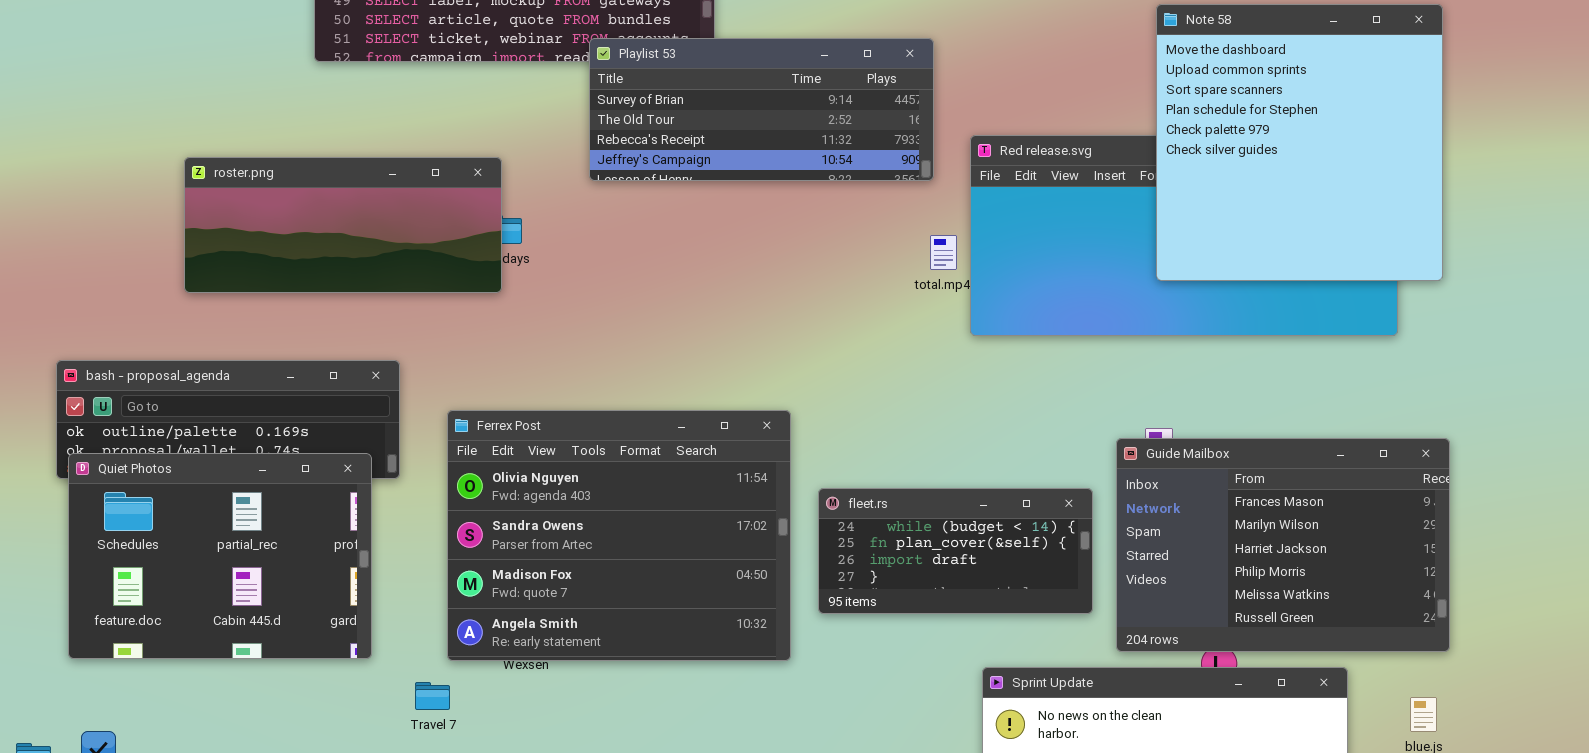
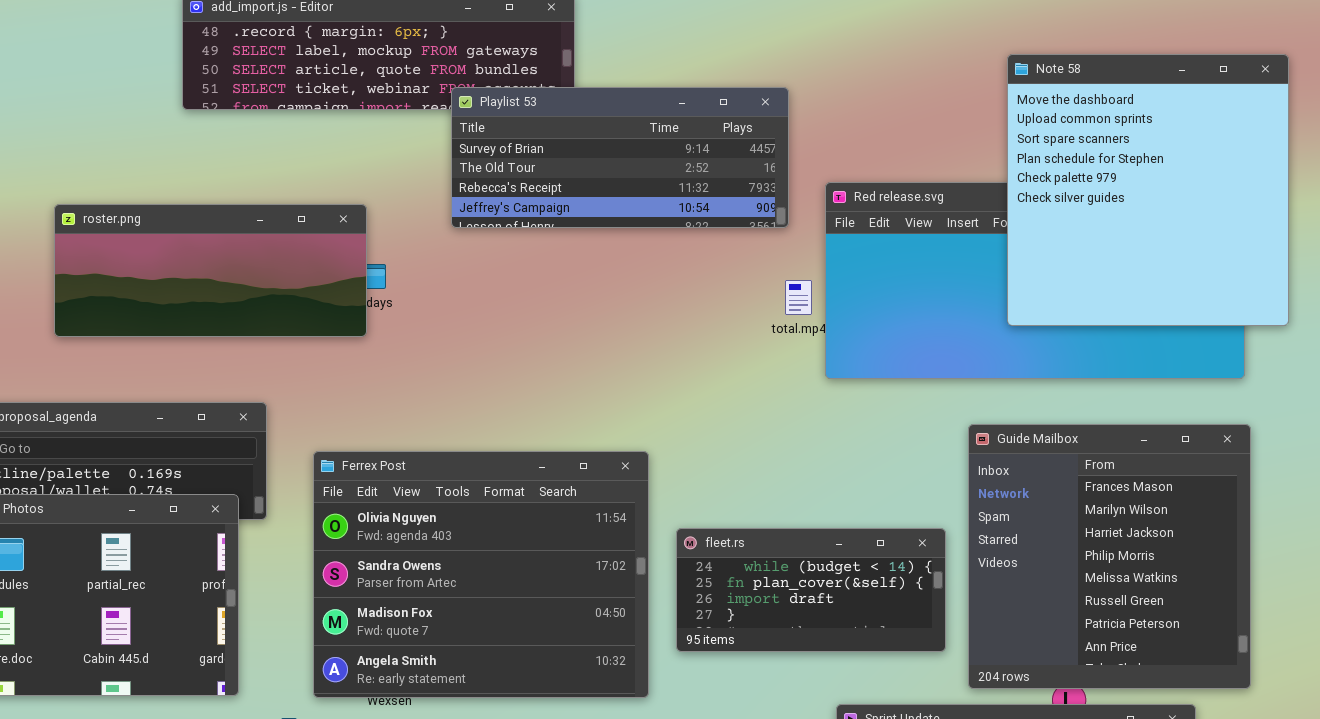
Guide Mailbox: [1116,438,1450,652] -> [968,424,1251,689], resized

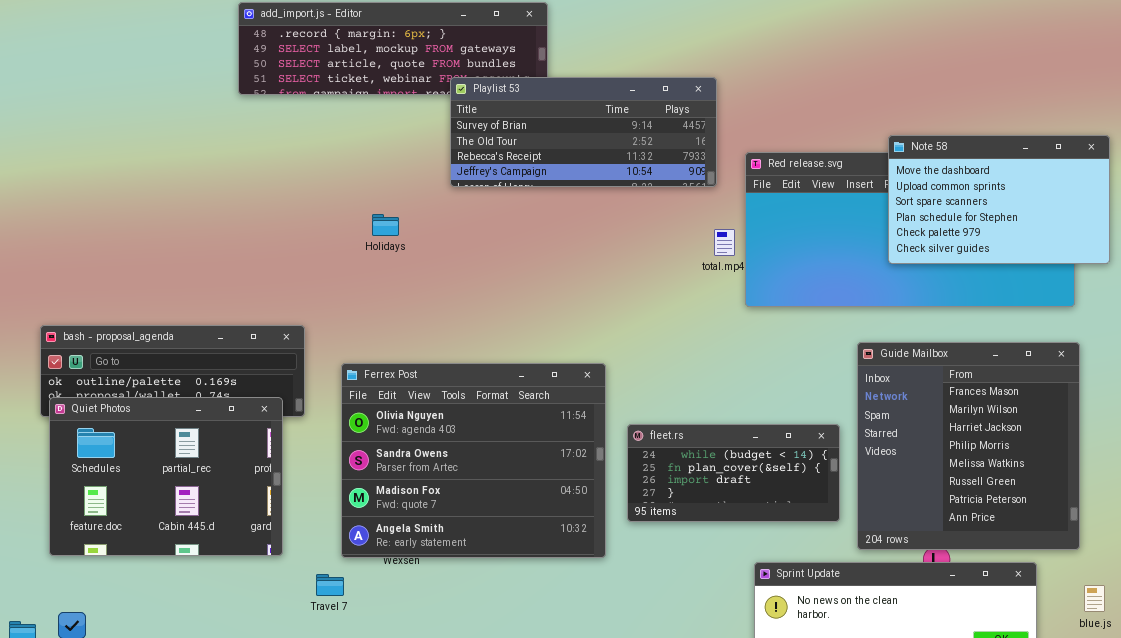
Note 58: [1007,54,1289,326] -> [888,135,1110,264], resized
roster.png: [54,204,367,337] -> none, closed

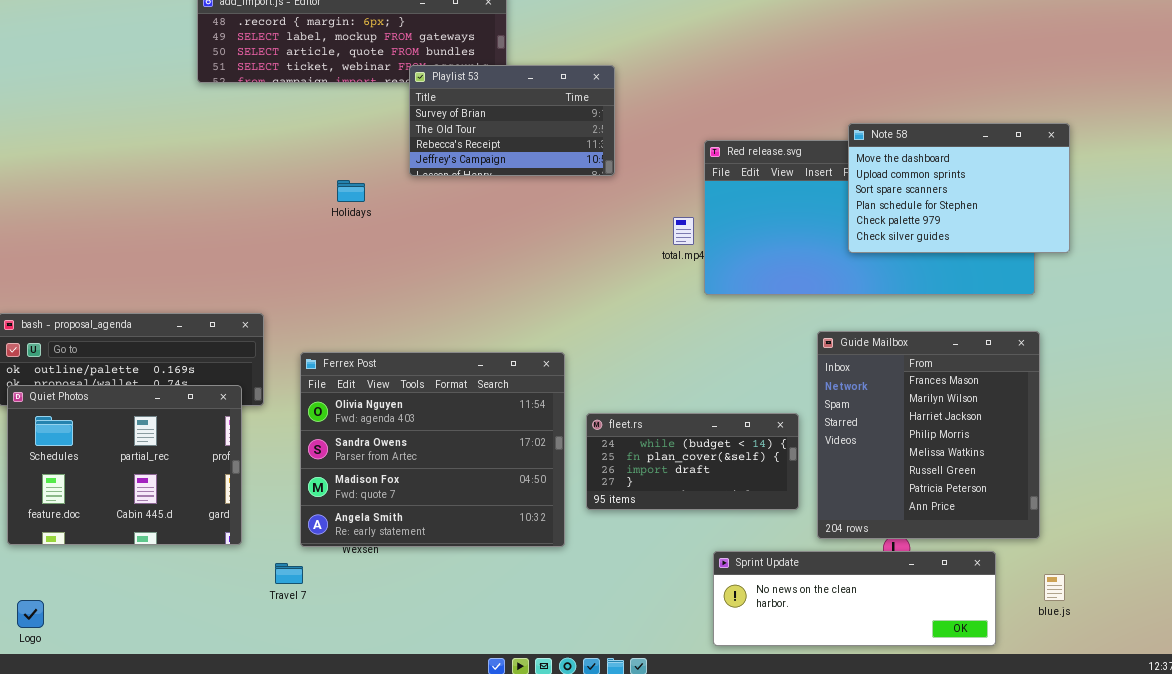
Playlist 53: [450,77,717,187] -> [409,65,615,176], resized
Holidays: [372,214,399,236] -> [337,180,365,202], moved

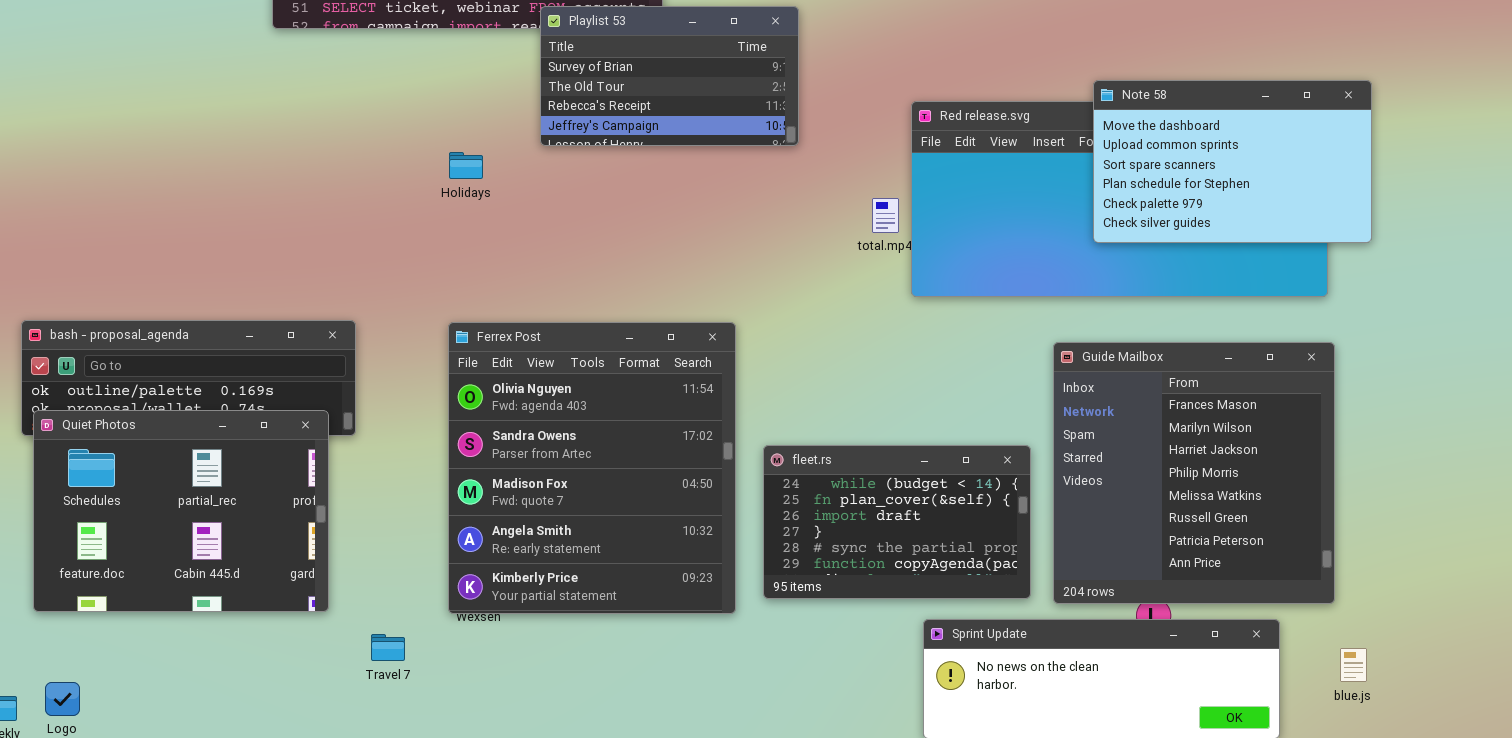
Ferrex Post: [300,352,565,547] -> [448,322,736,614], resized
fleet.rs: [586,413,799,510] -> [763,445,1031,599], resized

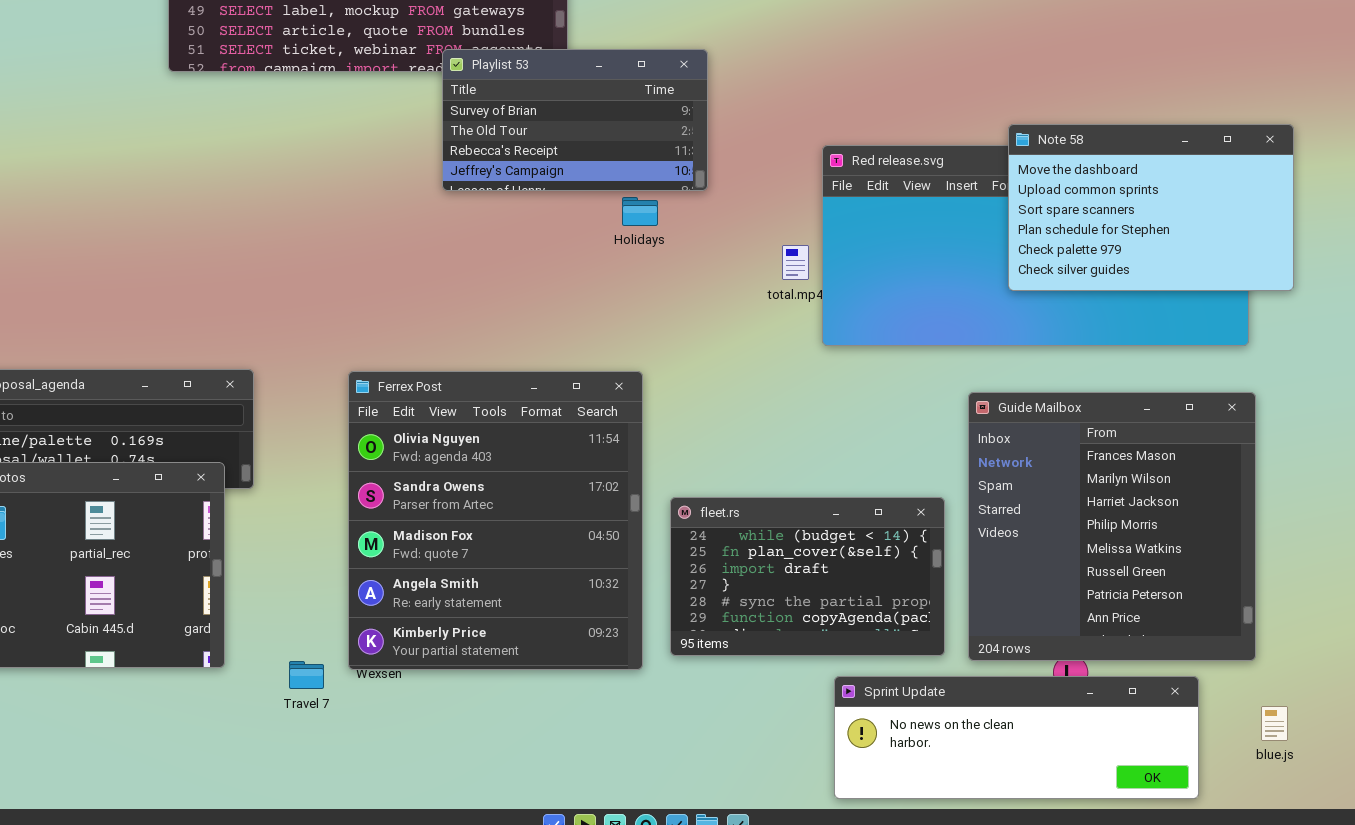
Holidays: [449,152,483,179] -> [622,197,658,226], moved
Travel 7: [371,634,405,661] -> [289,661,324,689], moved

